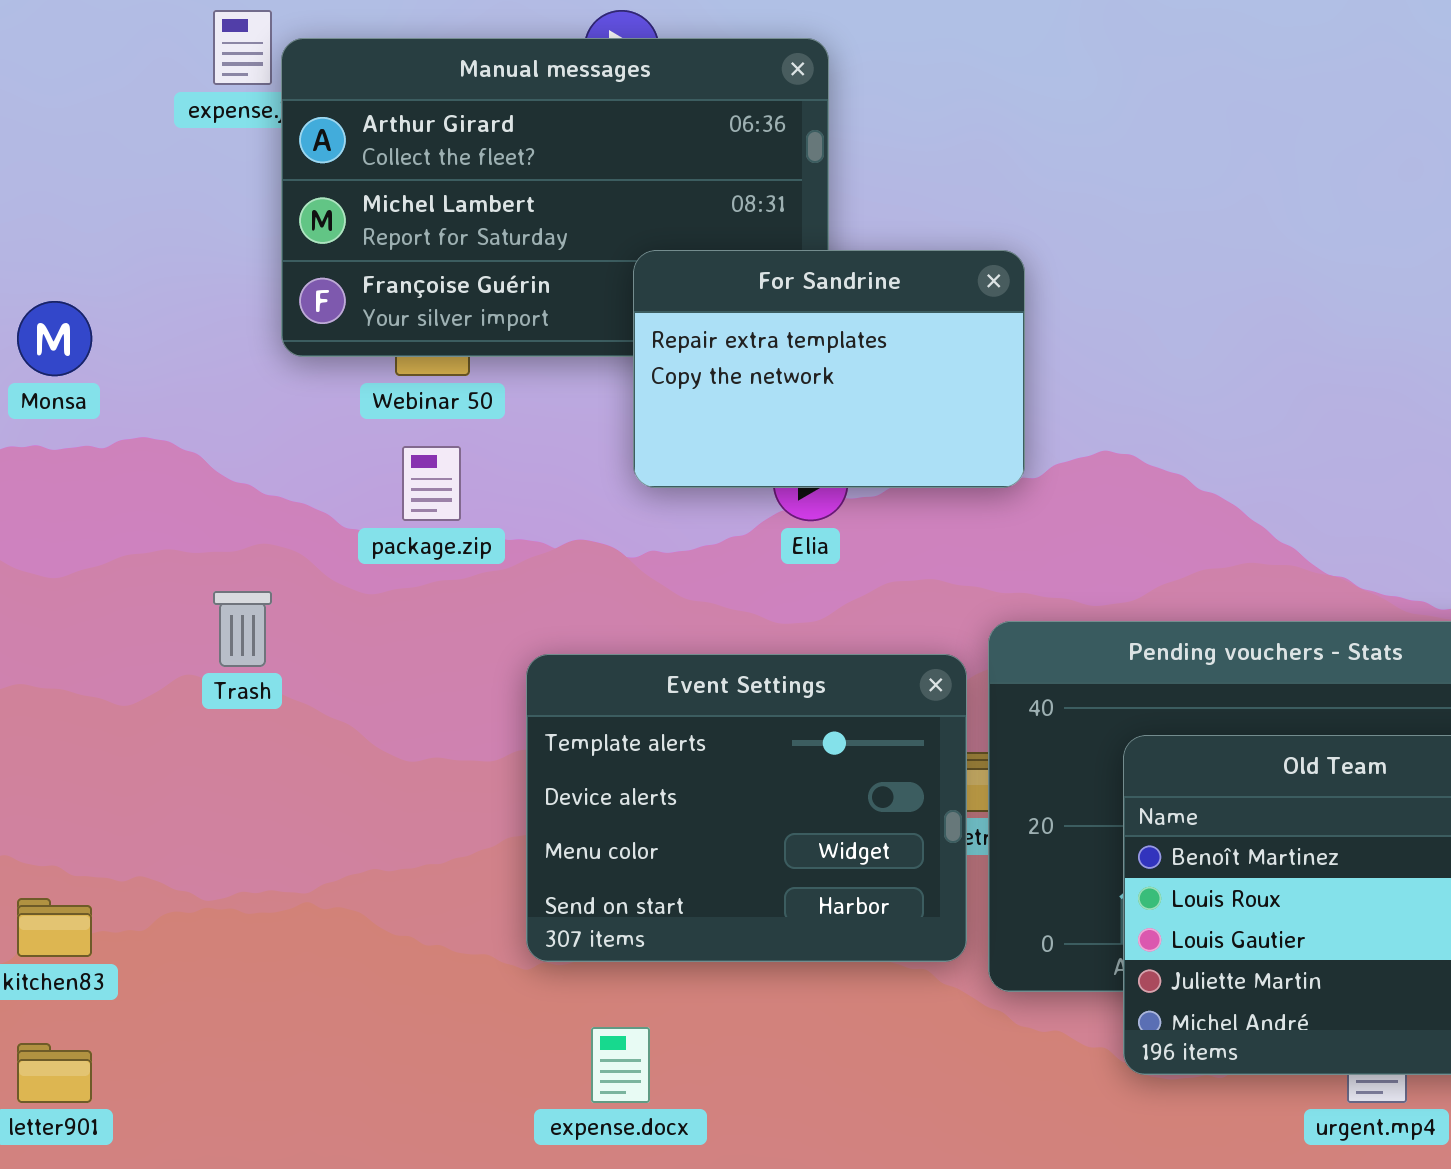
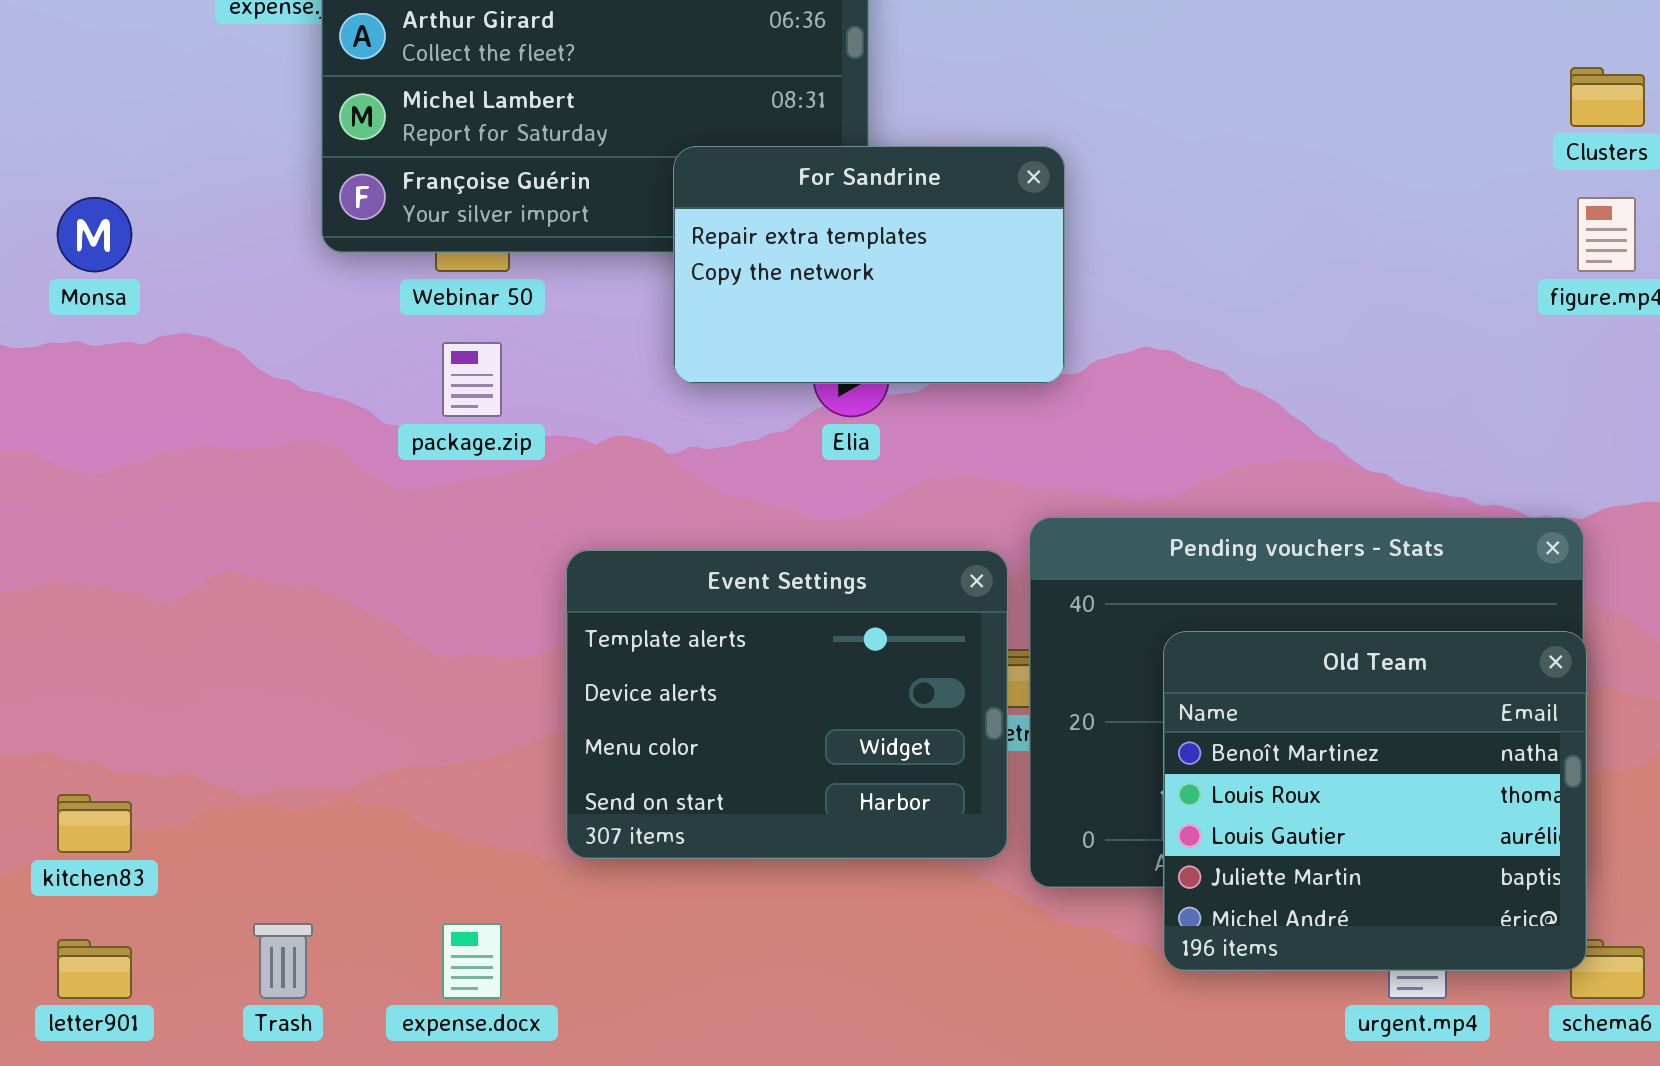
Trash: [213,591,272,667] -> [253,923,313,999], moved
expense.docx: [591,1027,650,1103] -> [442,923,502,999], moved

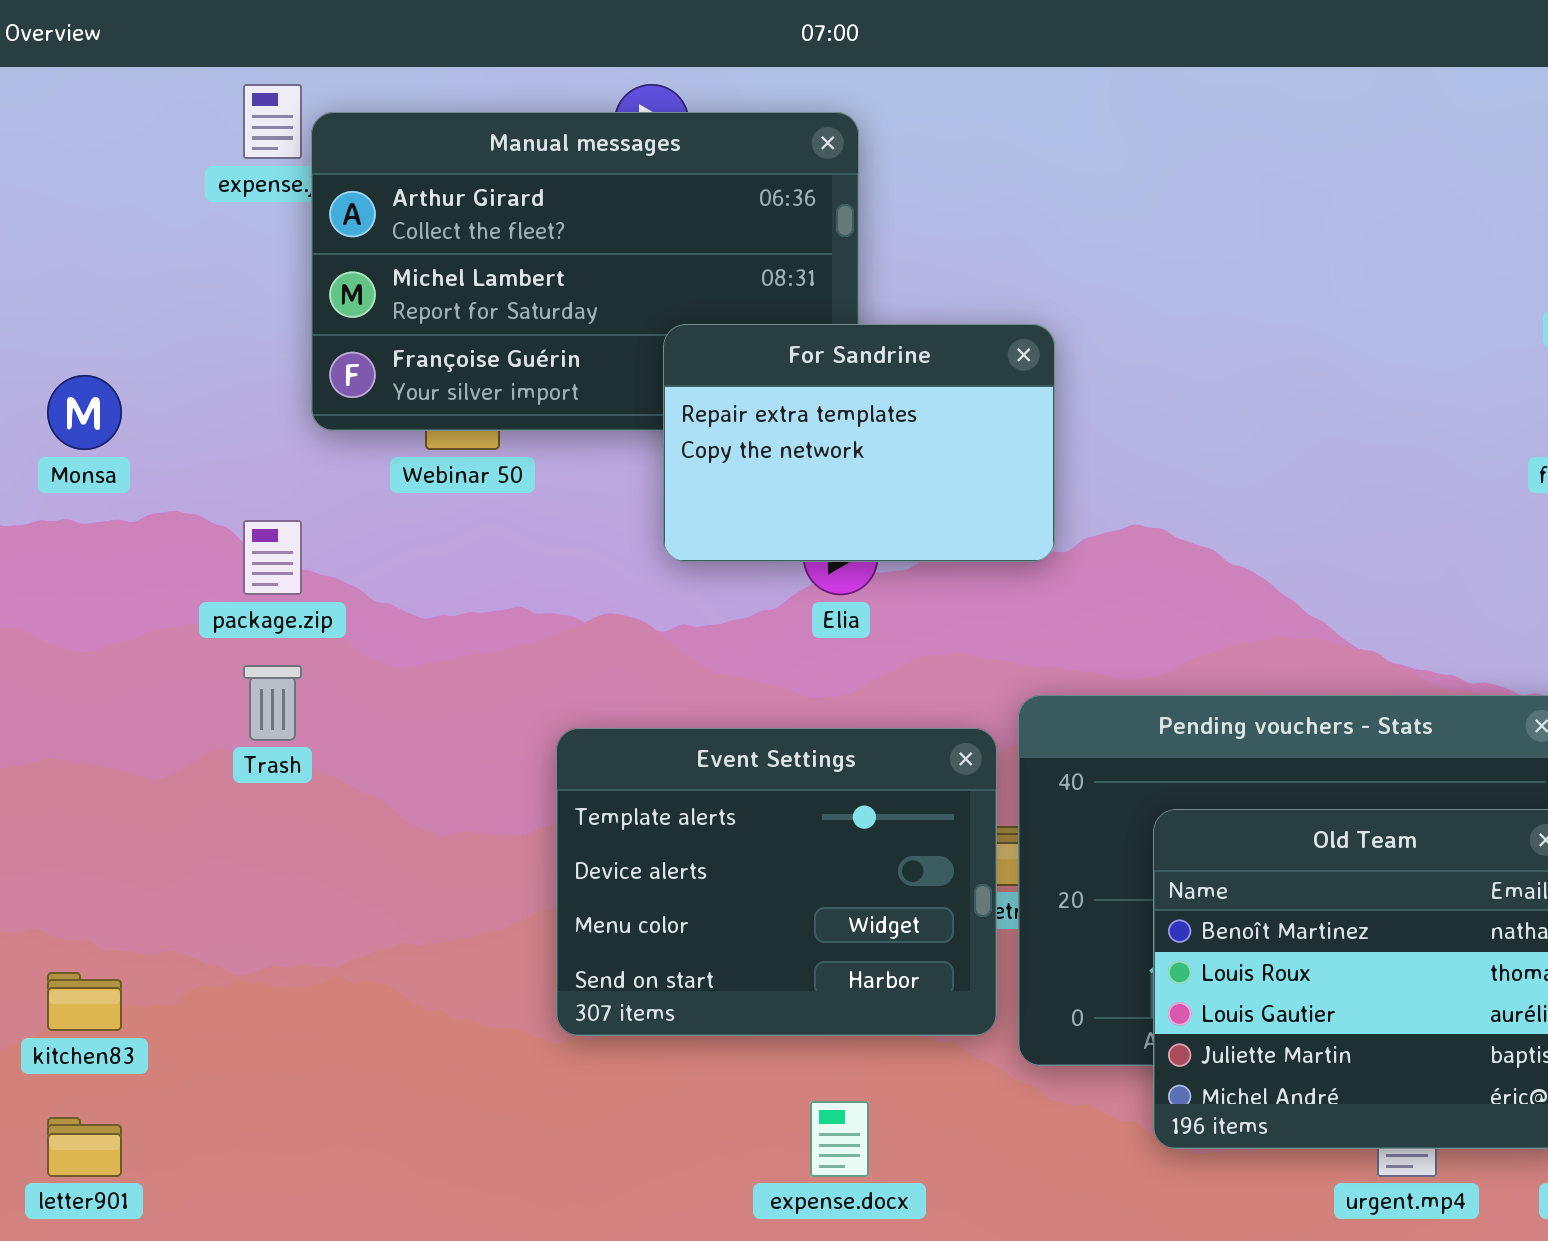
package.zip: [442,342,502,417] -> [243,520,302,595], moved
Trash: [253,923,313,999] -> [243,665,302,741], moved
expense.docx: [442,923,502,999] -> [810,1101,869,1177], moved

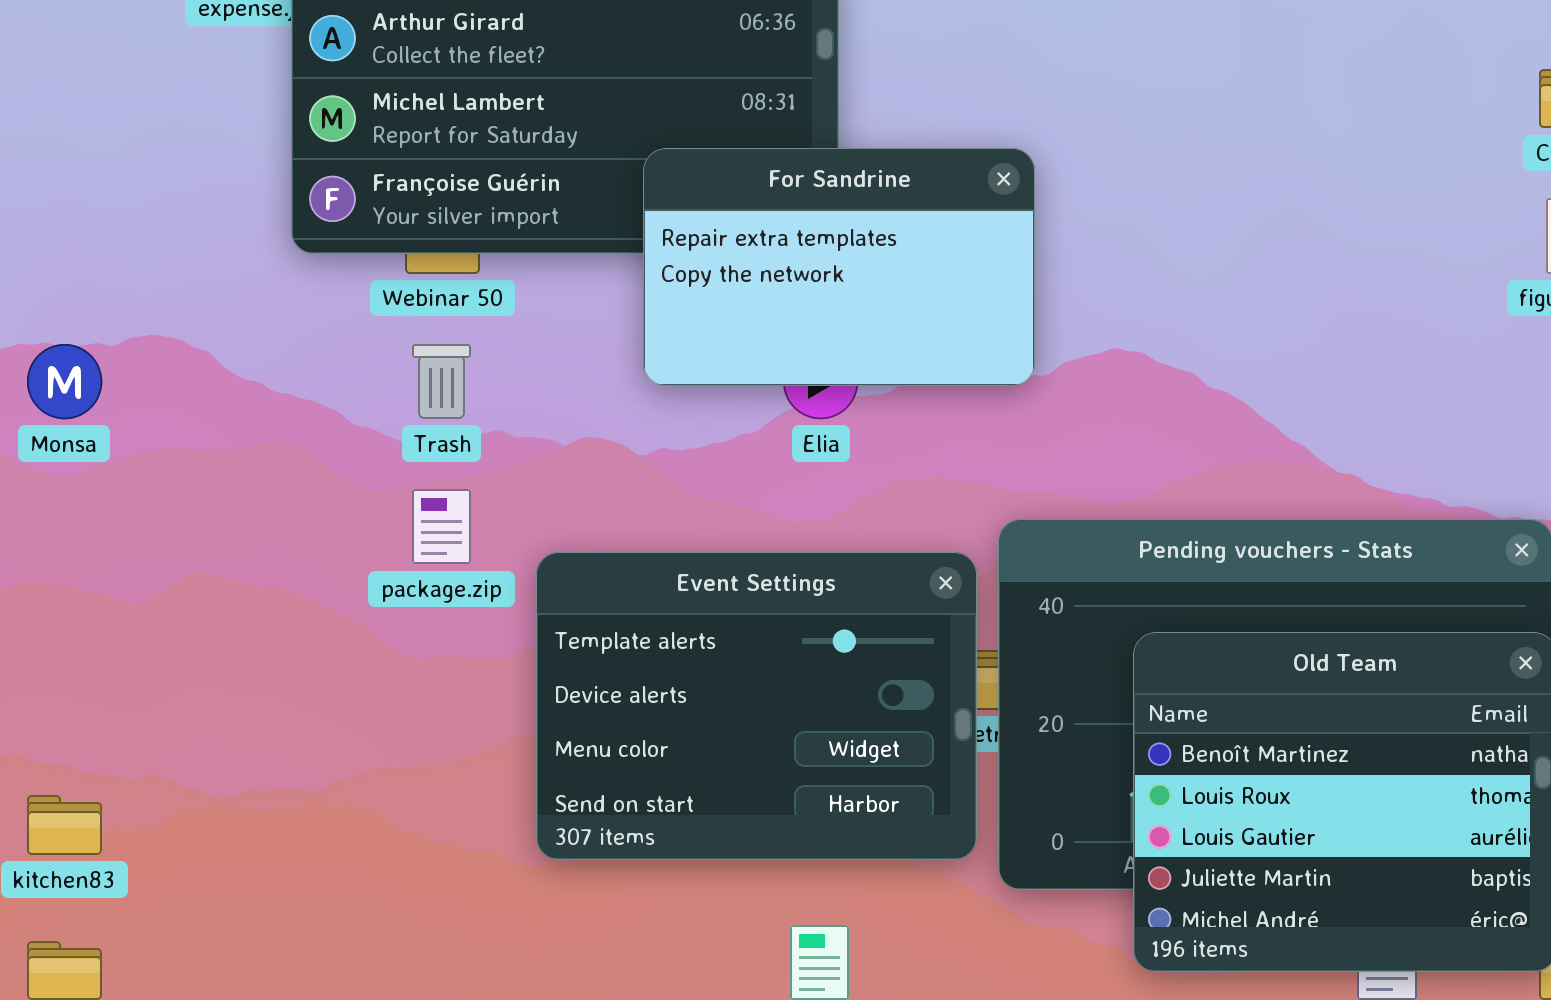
Monsa: [47,375,122,450] -> [27,344,102,419], moved
package.zip: [243,520,302,595] -> [412,489,471,564], moved
Trash: [243,665,302,741] -> [412,344,471,419], moved

